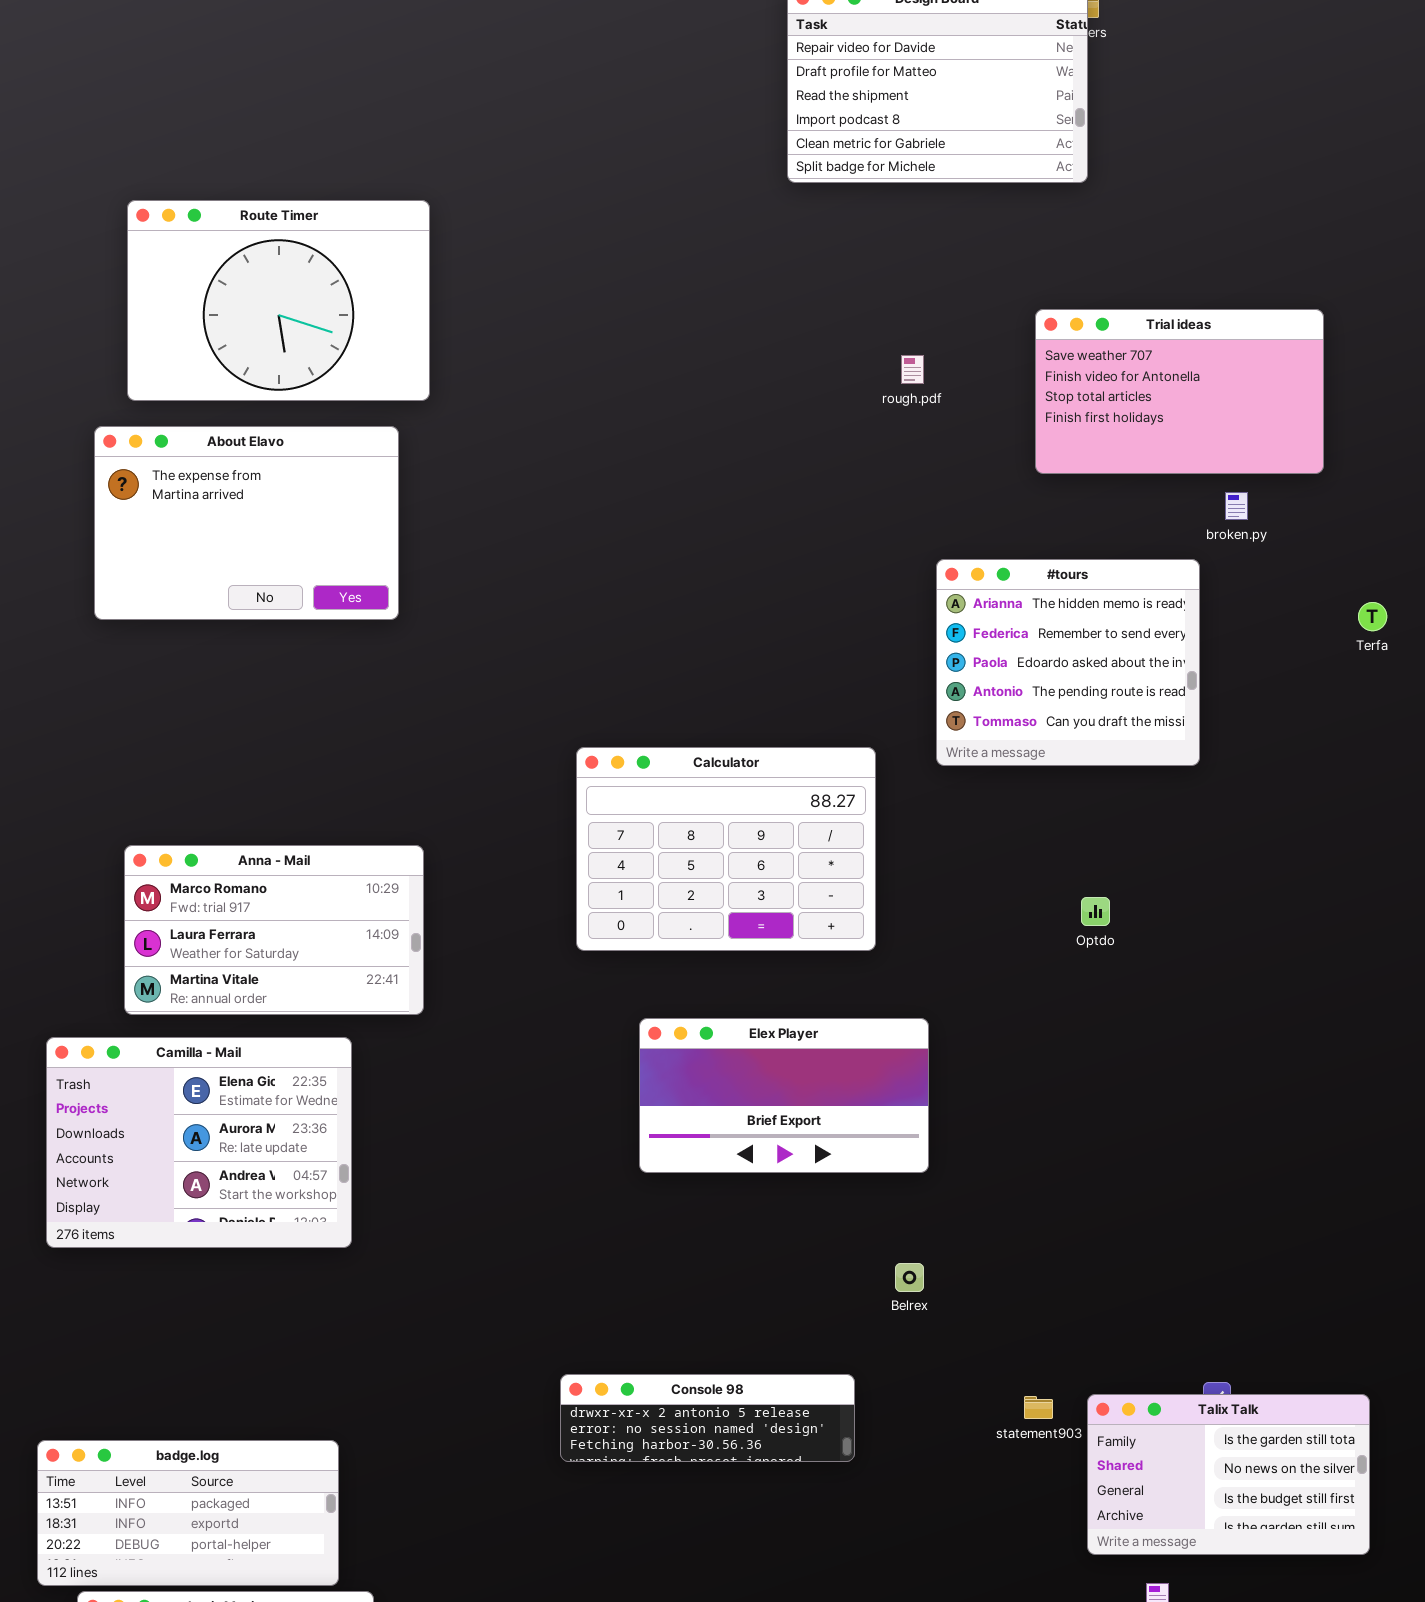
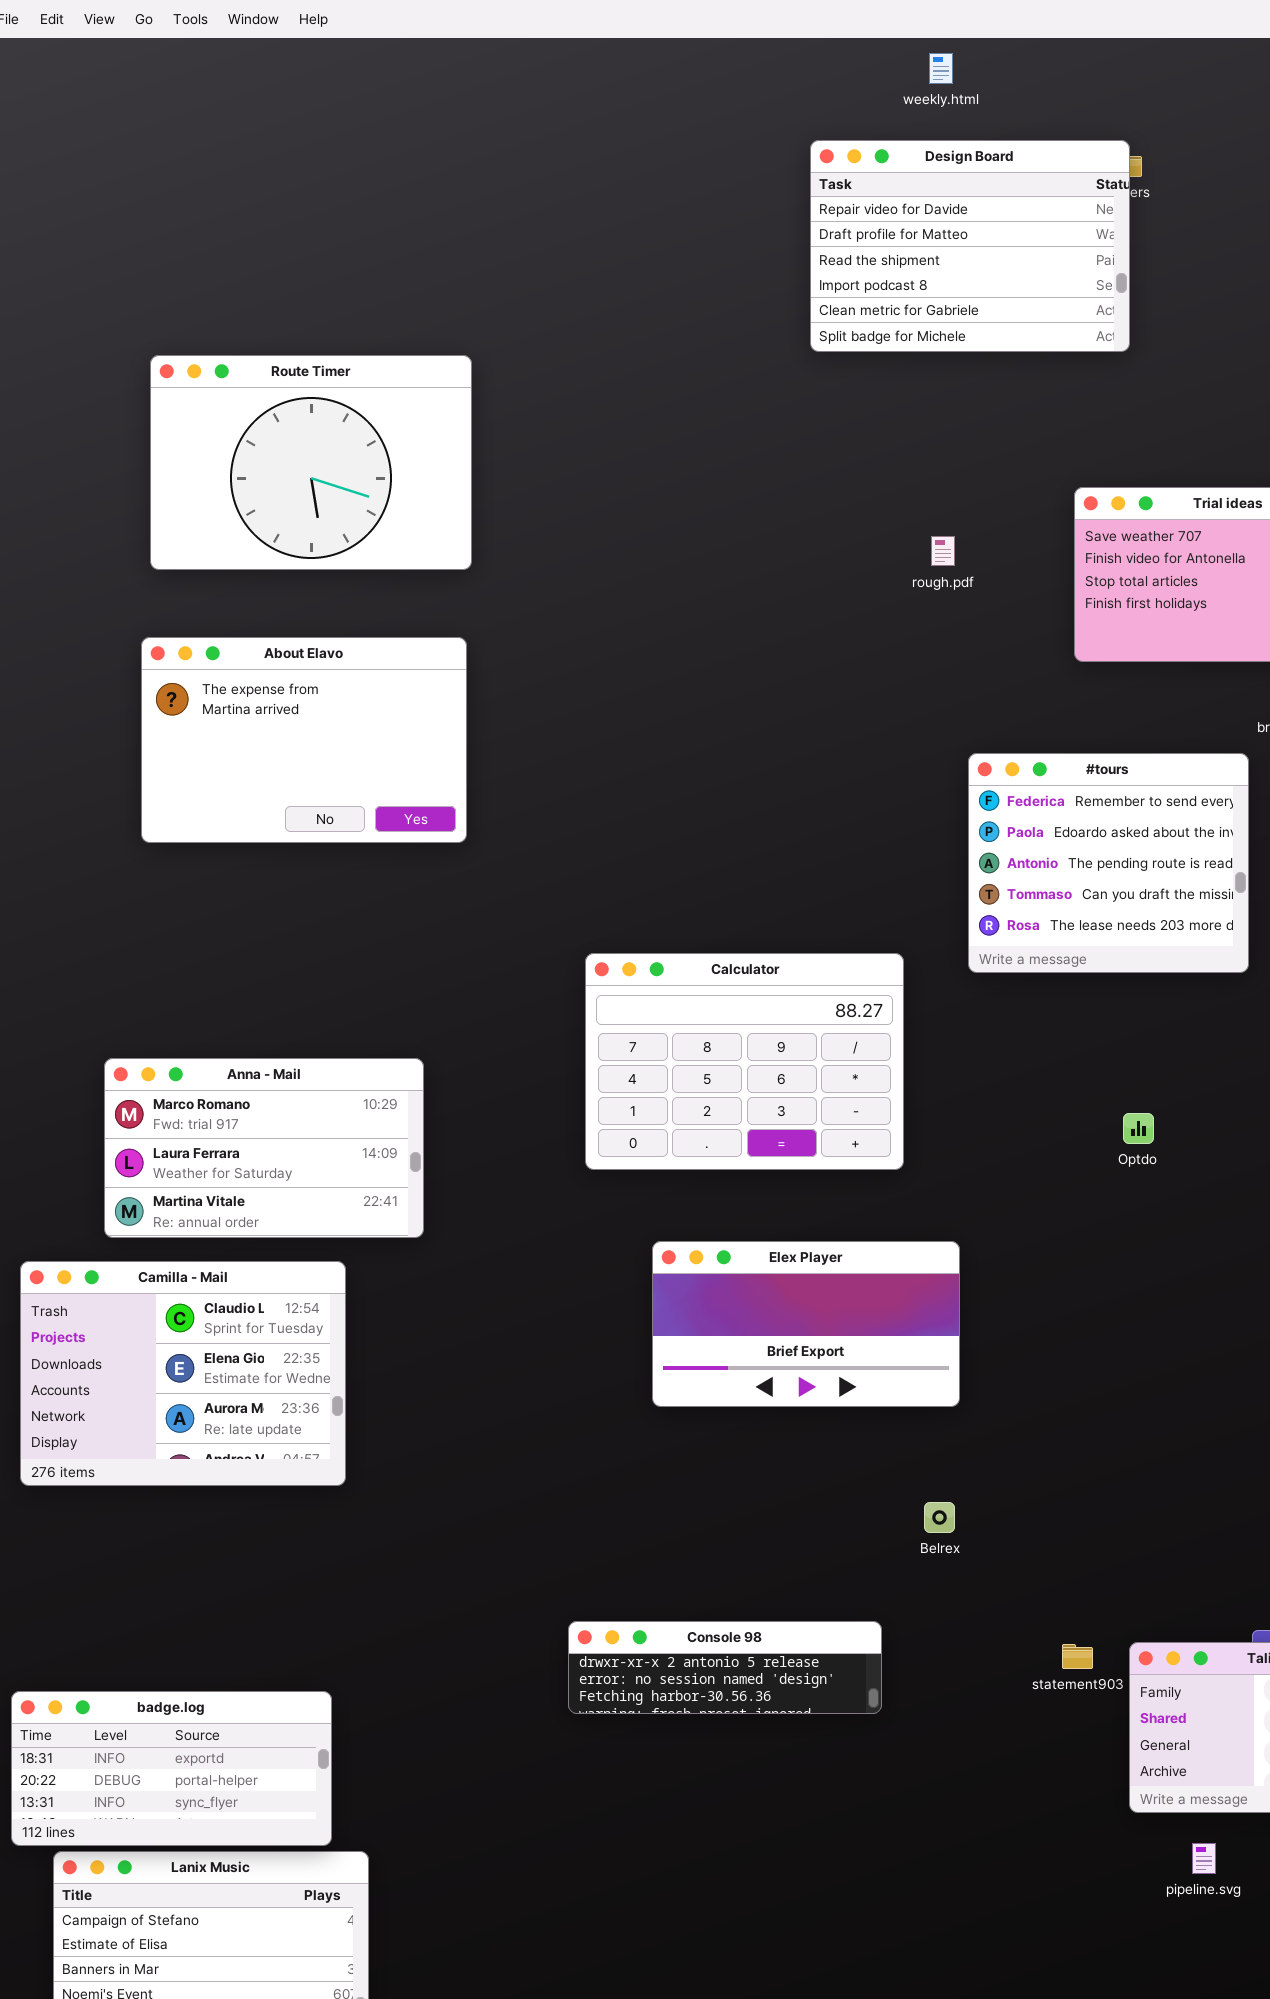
Route Timer: [127,200,430,401] -> [150,355,472,570], moved
About Elavo: [94,426,399,620] -> [141,637,467,843], moved
#tours: [936,559,1200,766] -> [968,753,1249,973], scrolled down 1 row
Camilla - Mail: [46,1037,352,1248] -> [20,1261,346,1486], scrolled up 1 row
badge.log: [37,1440,339,1586] -> [11,1691,332,1846], scrolled down 1 row

